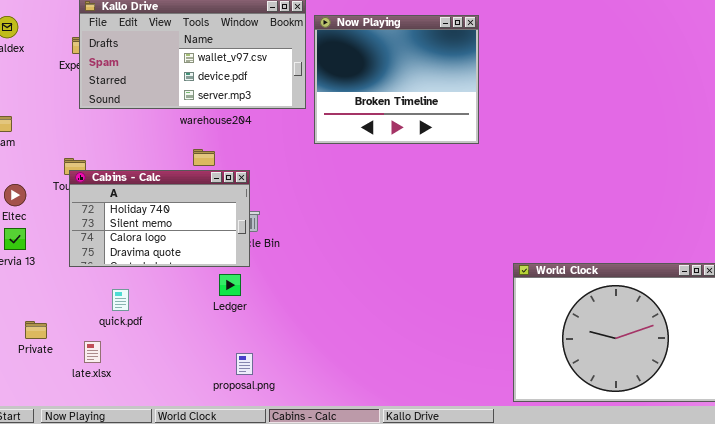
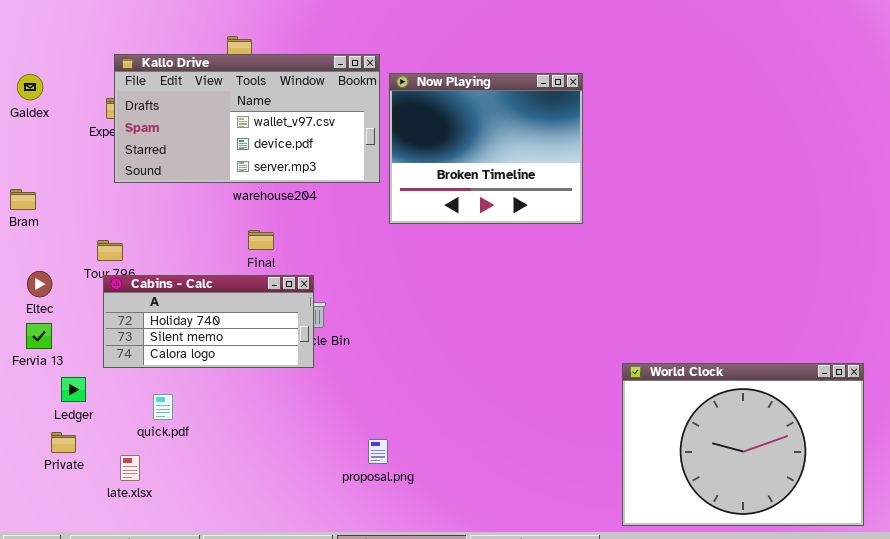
Cabins - Calc: [69,170,250,267] -> [103,275,314,368], resized
Ledger: [219,274,241,296] -> [61,377,86,402], moved
proposal.png: [236,353,253,375] -> [368,439,388,464], moved

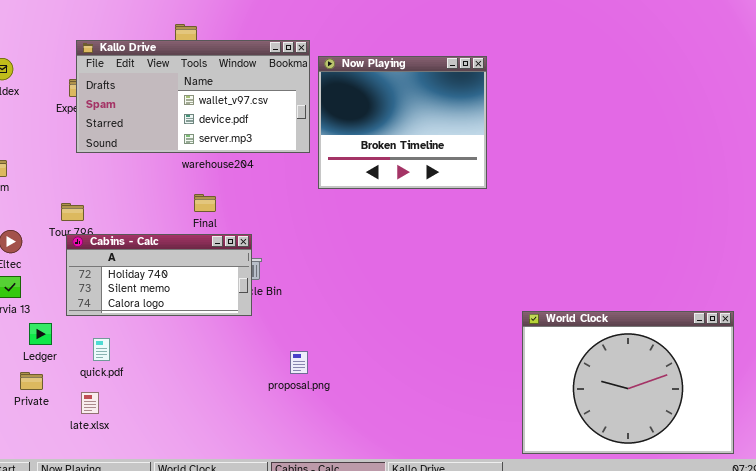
quick.pdf: [153,394,173,420] -> [93,338,110,361], moved
proposal.png: [368,439,388,464] -> [290,351,308,374], moved

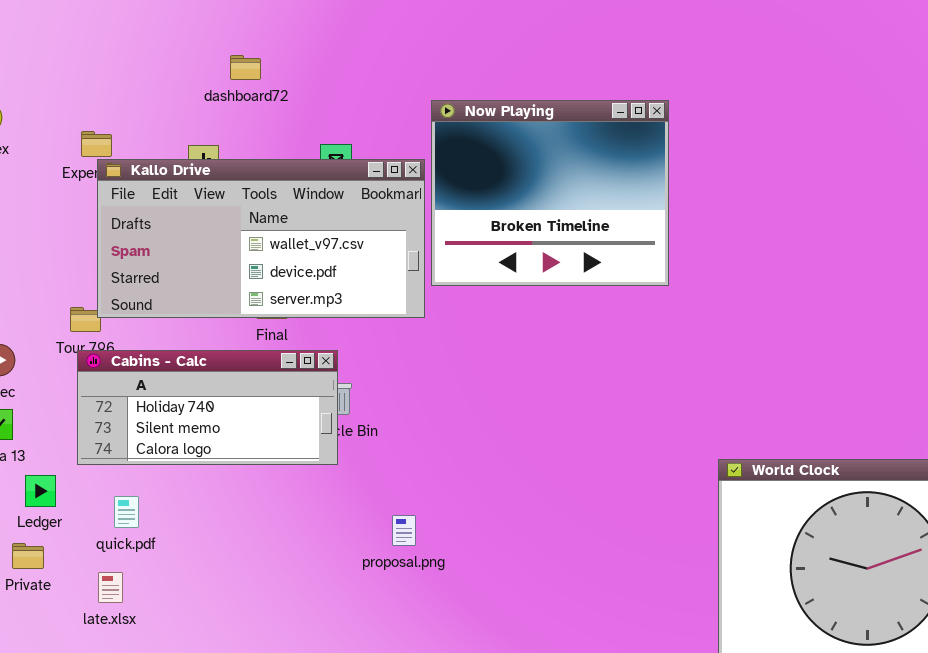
Kallo Drive: [76,40,310,153] -> [97,159,425,318], moved

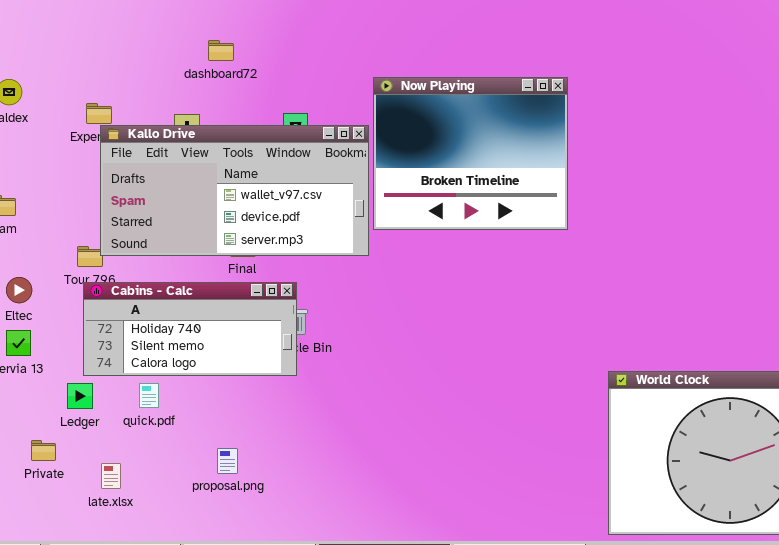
Ledger: [25,475,56,507] -> [67,383,93,409], moved
quick.pdf: [114,496,139,528] -> [139,383,159,408], moved
proposal.png: [392,515,416,546] -> [217,448,238,474], moved

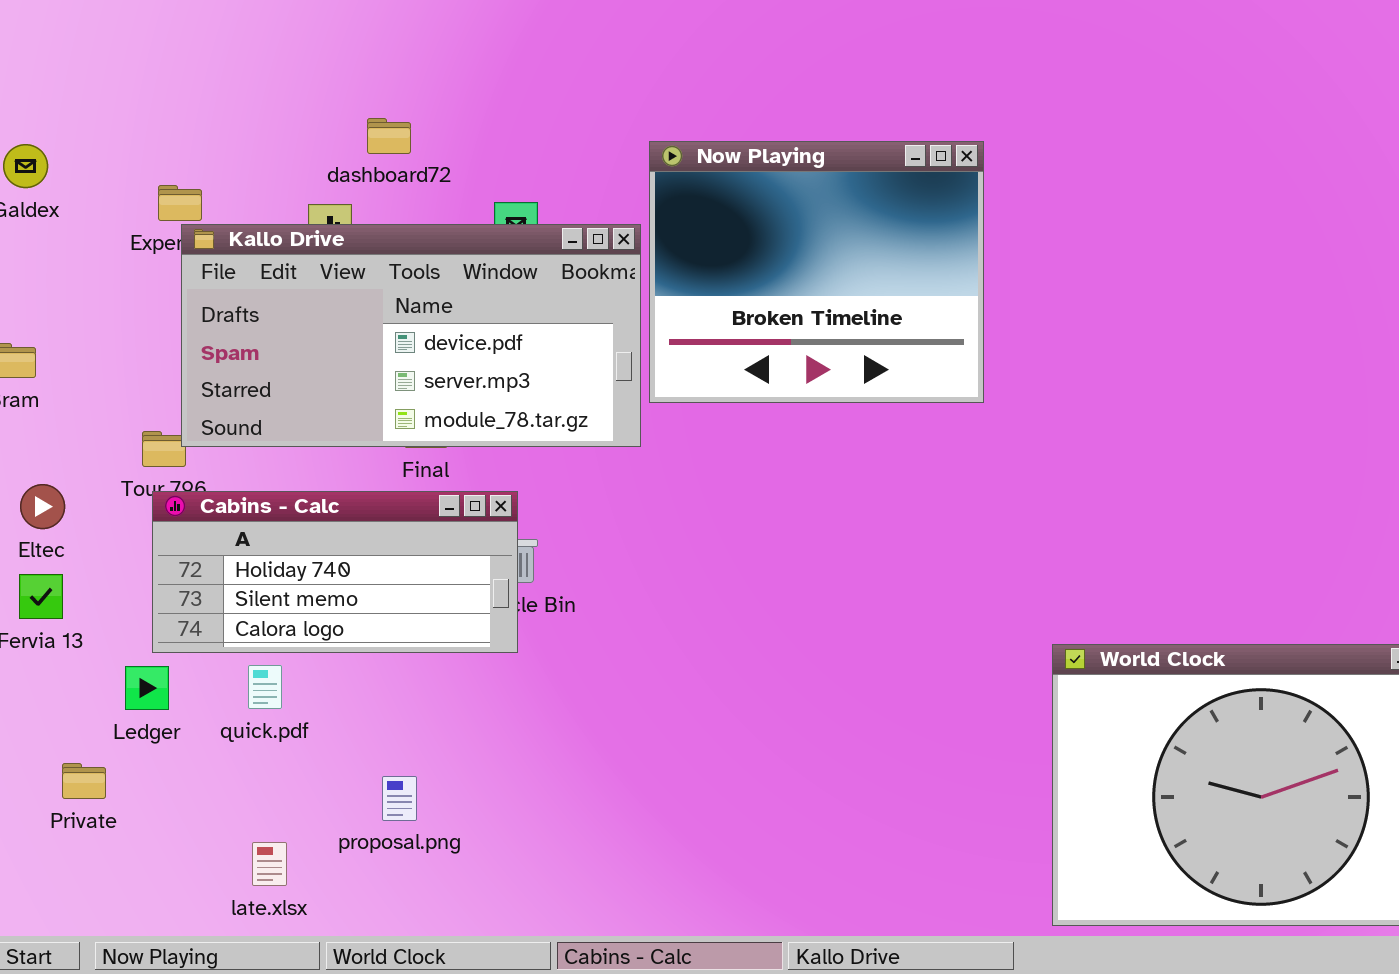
dashboard72: [208,40,234,61] -> [367,118,411,154], moved
Kallo Drive: [100,125,369,256] -> [181,224,641,447], scrolled down 1 row
late.xlsx: [101,463,121,489] -> [252,842,287,886], moved

